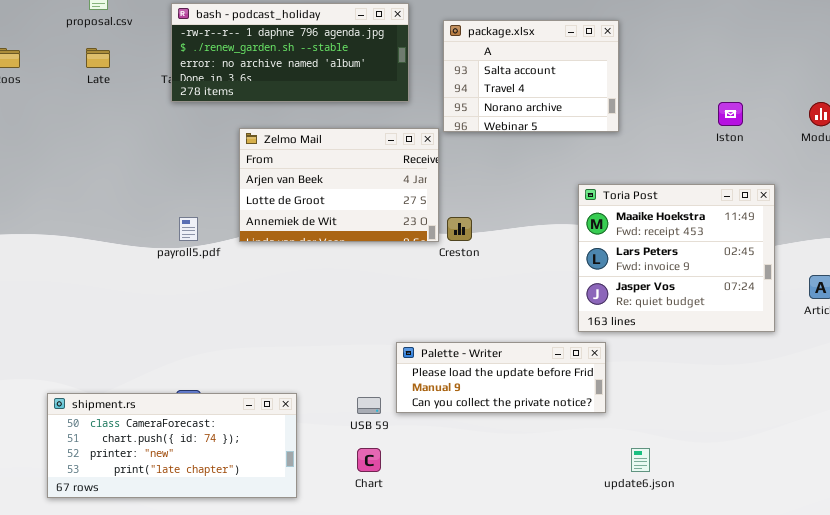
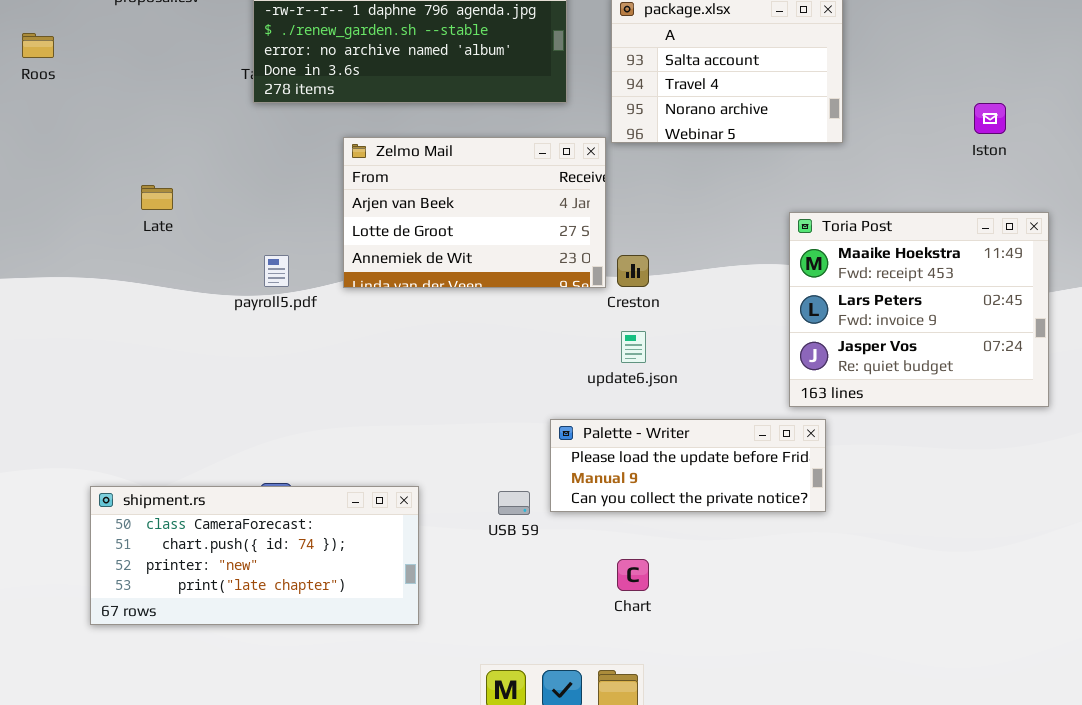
Late: [86,48,110,68] -> [141,185,173,210], moved
Chart: [357,448,381,472] -> [617,559,649,591], moved
update6.json: [631,448,650,472] -> [621,331,646,363], moved

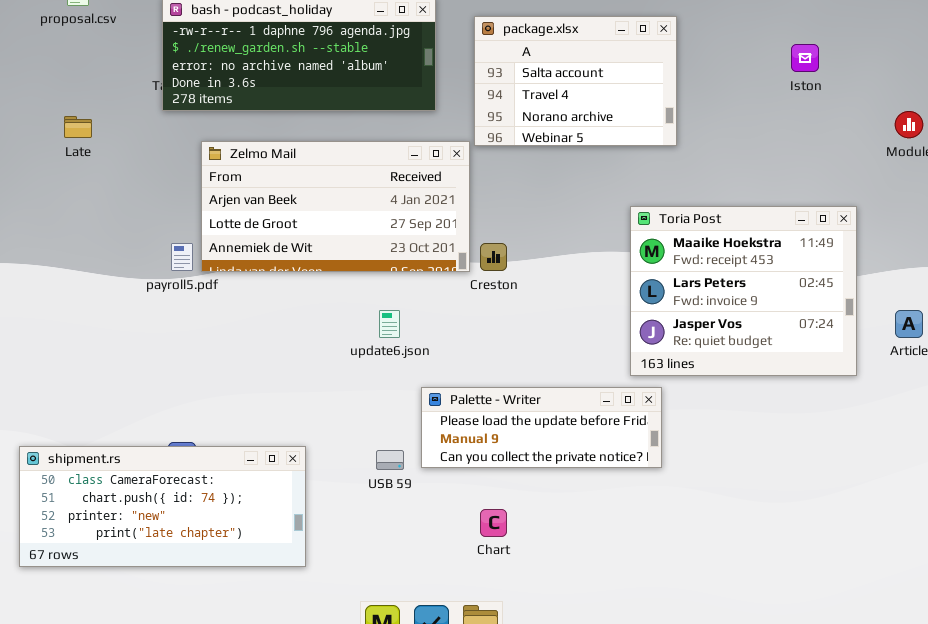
Iston: [974,103,1006,134] -> [791,44,819,72], moved
Zelmo Mail: [343,137,606,288] -> [201,141,470,272], resized
Late: [141,185,173,210] -> [64,116,92,138], moved
update6.json: [621,331,646,363] -> [379,310,400,338], moved

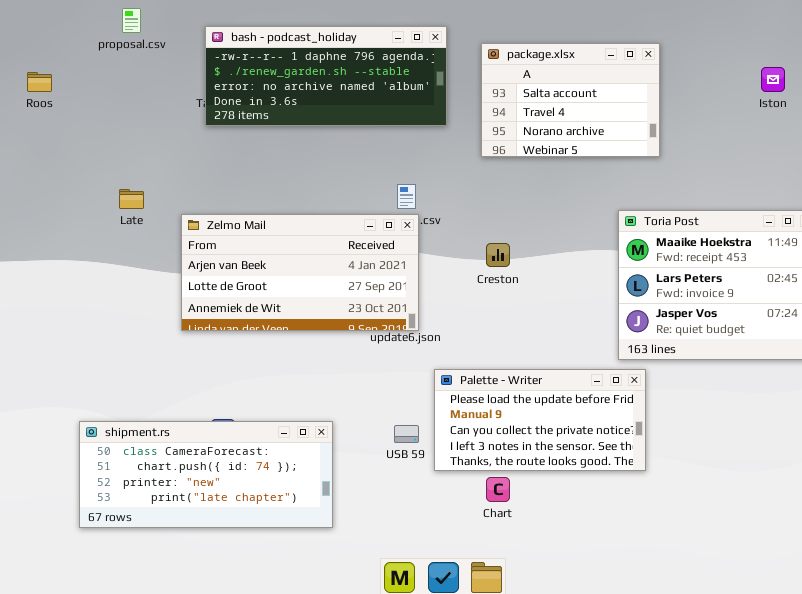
Late: [64,116,92,138] -> [119,189,144,209], moved
Zelmo Mail: [201,141,470,272] -> [181,214,419,331], moved
Palette - Writer: [421,387,662,468] -> [434,369,646,471], resized

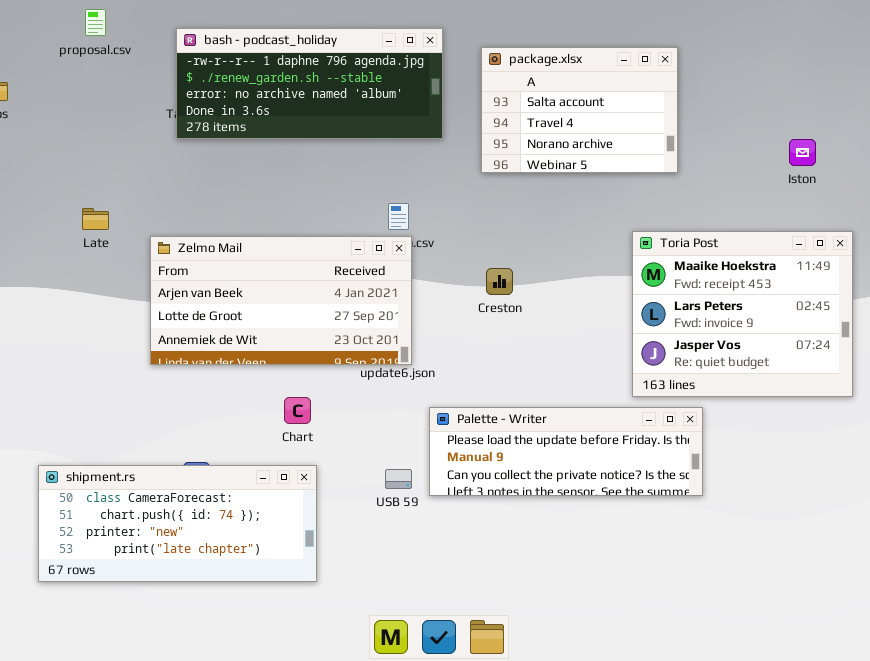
Iston: [761,67,785,92] -> [789,139,816,166], moved
Palette - Writer: [434,369,646,471] -> [429,407,703,496], resized
Chart: [486,477,510,502] -> [284,397,311,424], moved

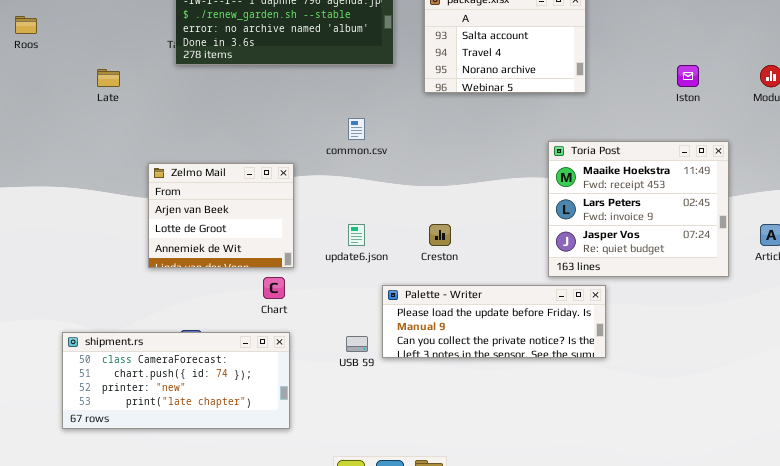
Late: [82,208,109,230] -> [97,69,120,87], moved
Zelmo Mail: [150,236,412,365] -> [148,163,294,268], moved, resized
Creston: [486,268,513,295] -> [429,224,451,246], moved

